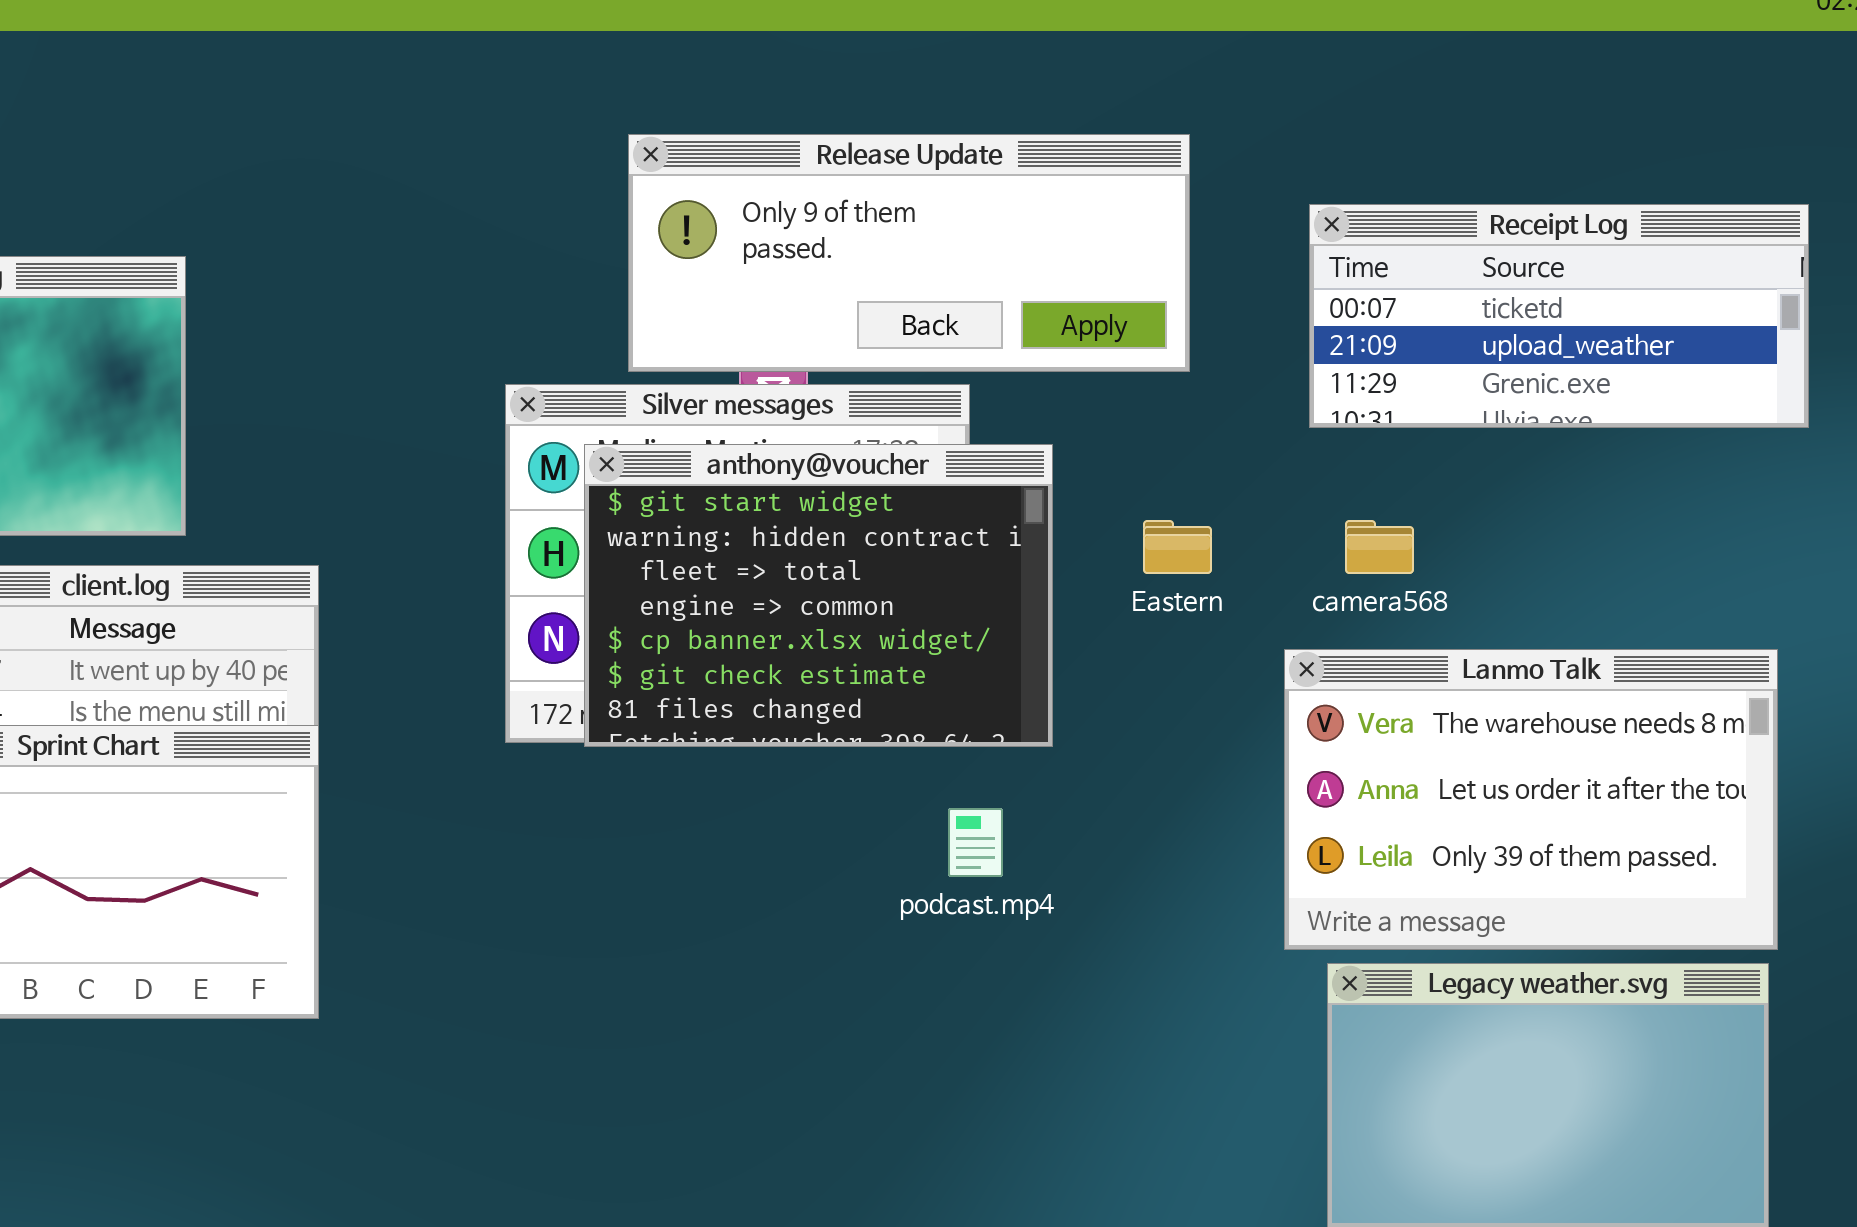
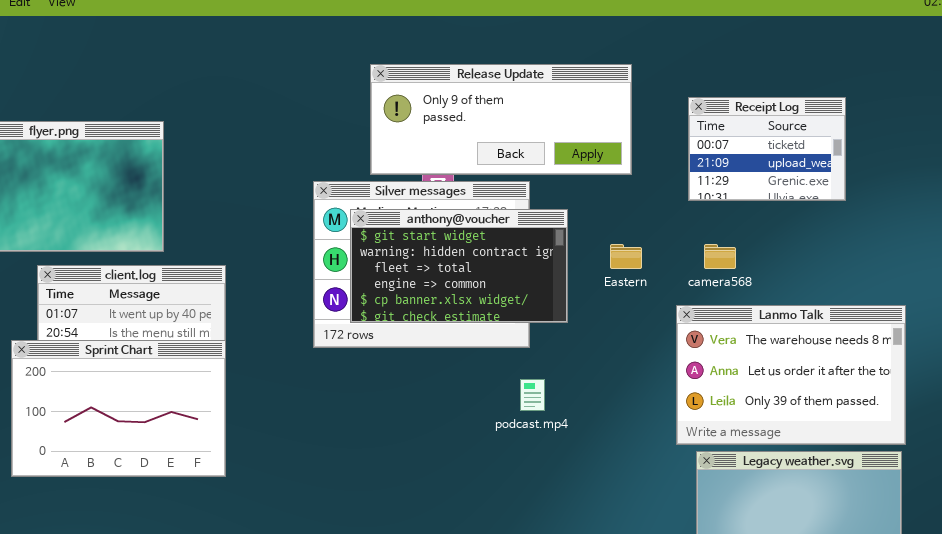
Receipt Log: [1309,204,1809,428] -> [688,97,846,201], resized
anthony@voucher: [584,444,1053,747] -> [350,209,568,323], resized

